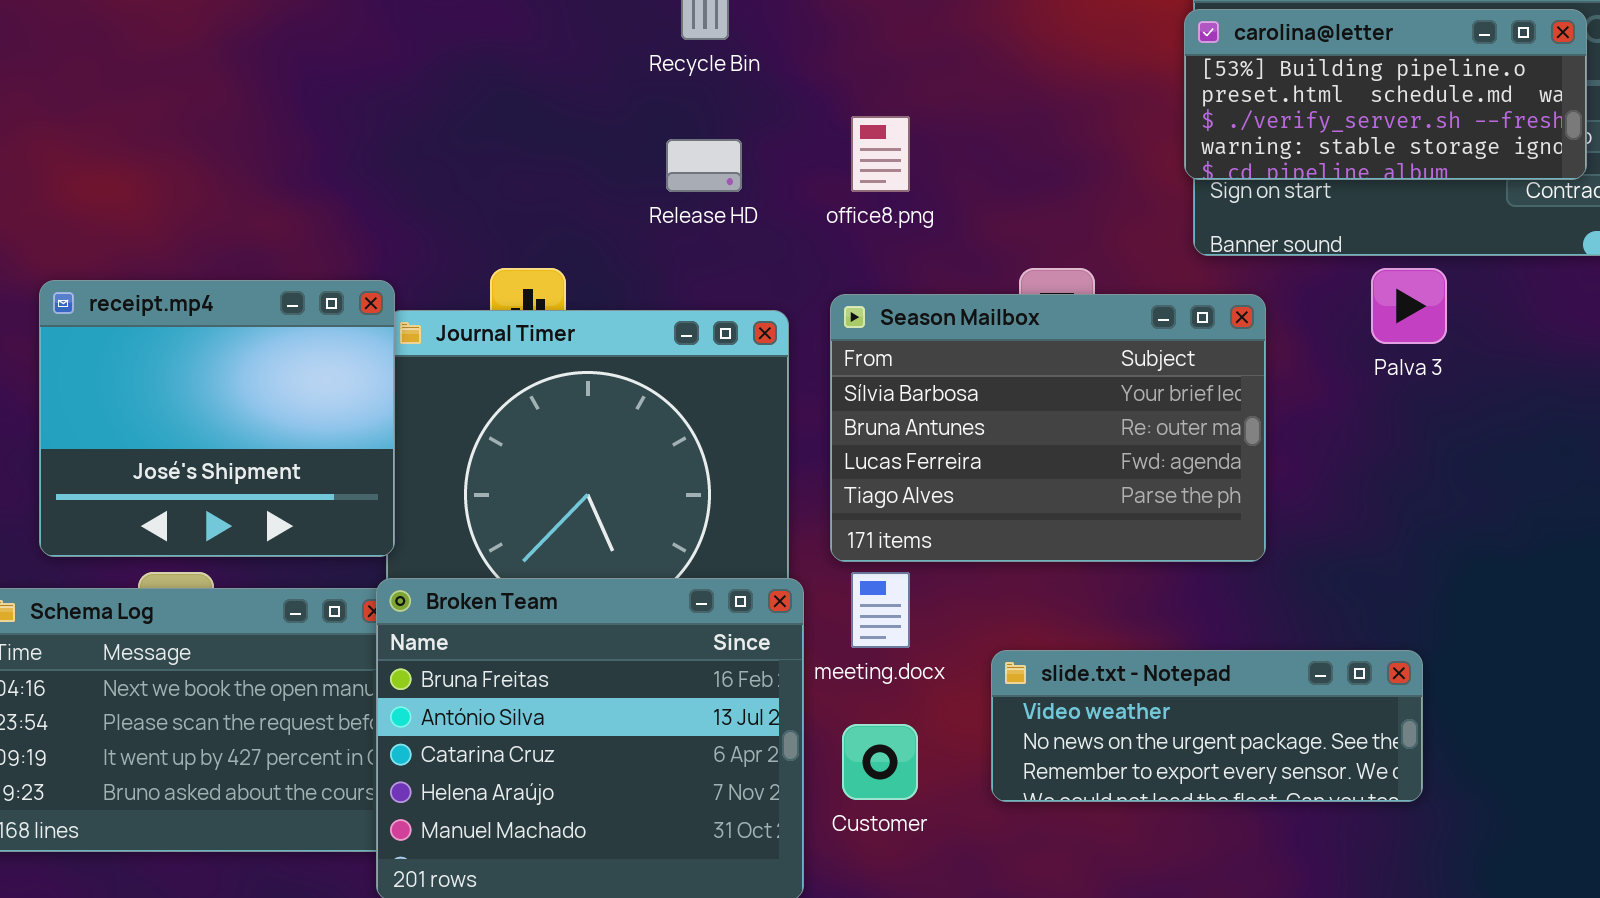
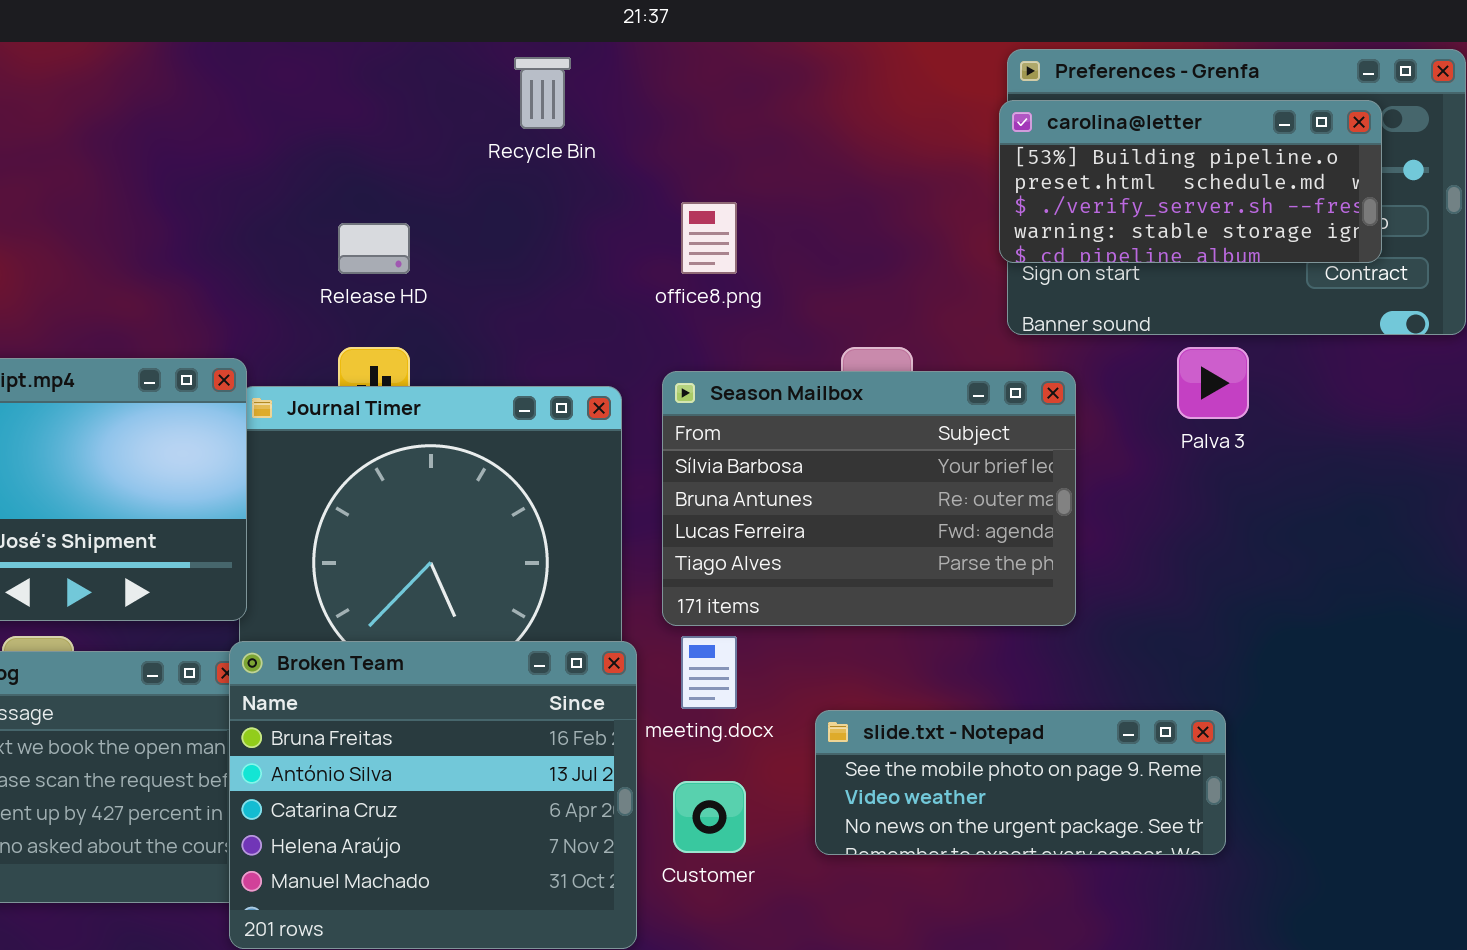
Release HD: [666,139,742,192] -> [338,223,410,274], moved
slide.txt - Notepad: [991,650,1423,802] -> [815,710,1226,855], scrolled up 1 row

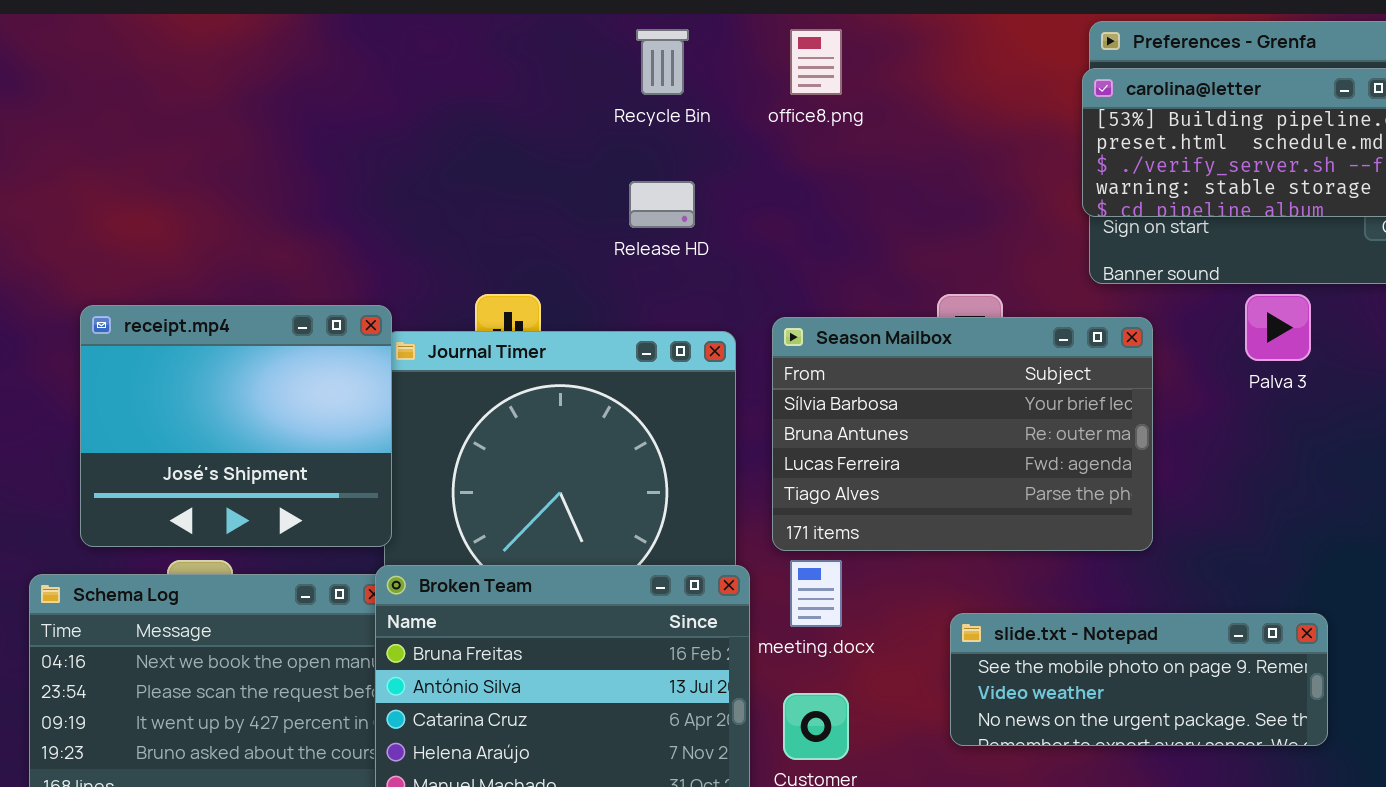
office8.png: [681,202,737,274] -> [790,29,842,95], moved
Release HD: [338,223,410,274] -> [629,181,695,228], moved
slide.txt - Notepad: [815,710,1226,855] -> [950,613,1328,746], moved

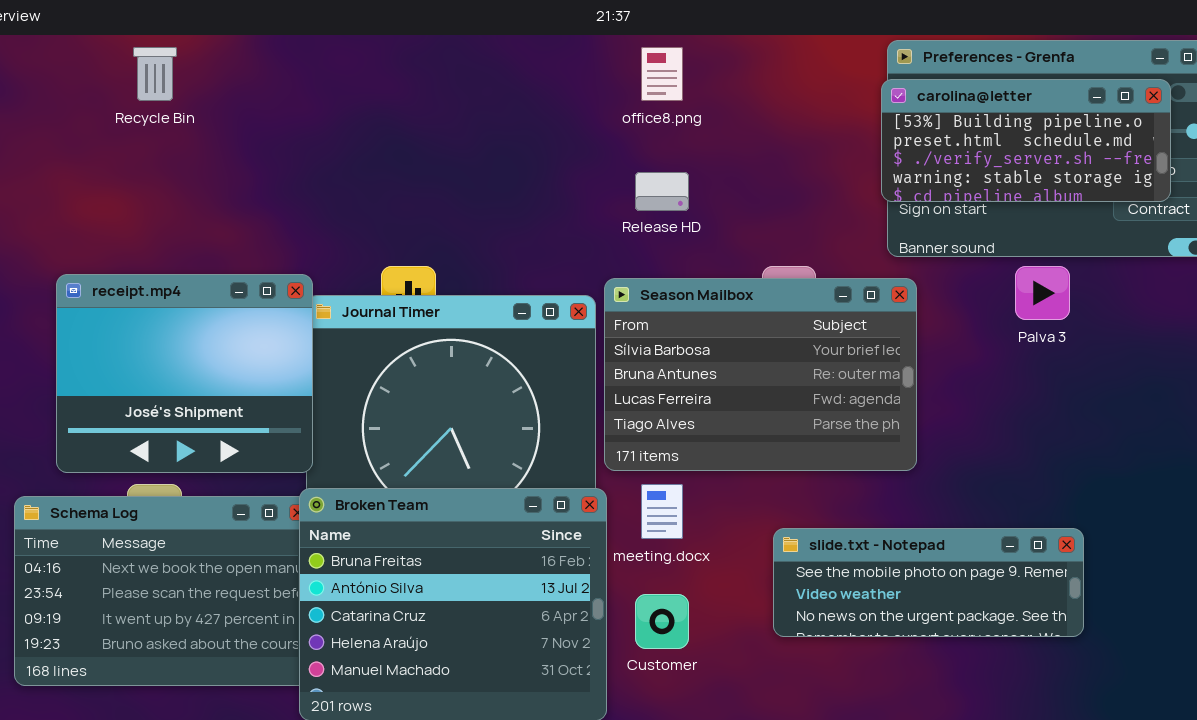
Recycle Bin: [636,29,689,95] -> [133,47,177,101], moved
Release HD: [629,181,695,228] -> [635,172,689,211], moved
Season Mailbox: [772,317,1153,551] -> [604,278,917,471], moved

